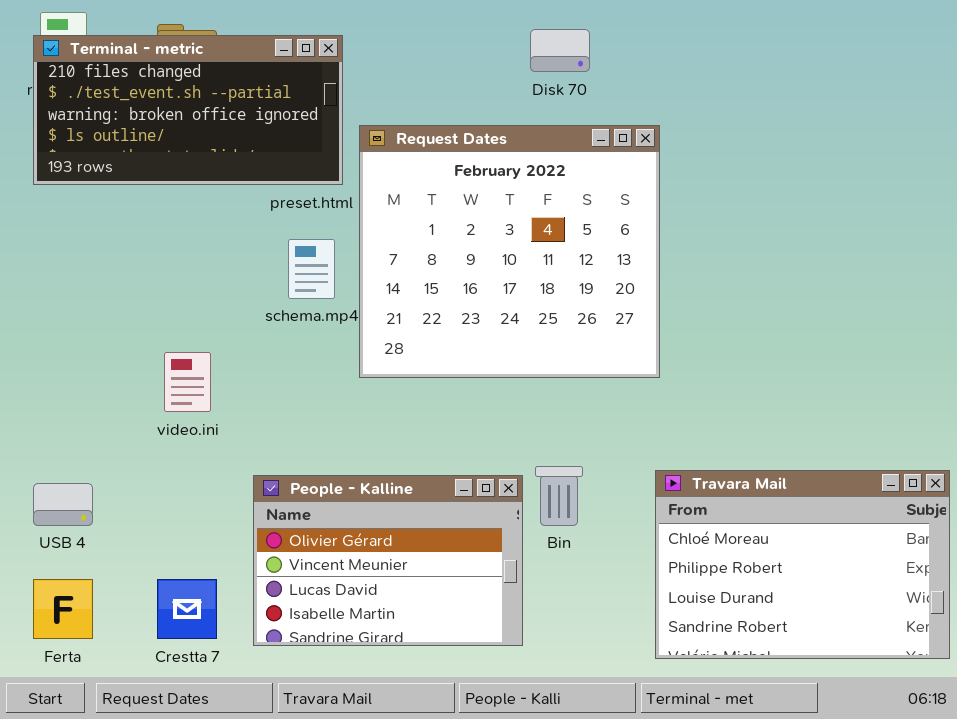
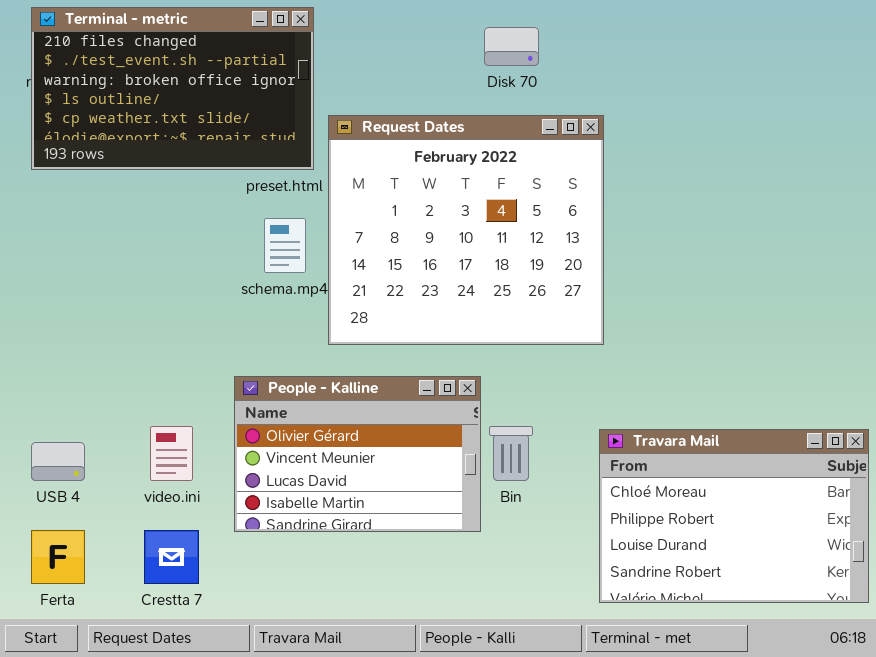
Terminal - metric: [33,35,343,185] -> [31,7,314,170], resized
video.ini: [164,352,211,412] -> [150,426,193,481], moved
People - Kalline: [253,475,523,646] -> [234,376,481,532], moved

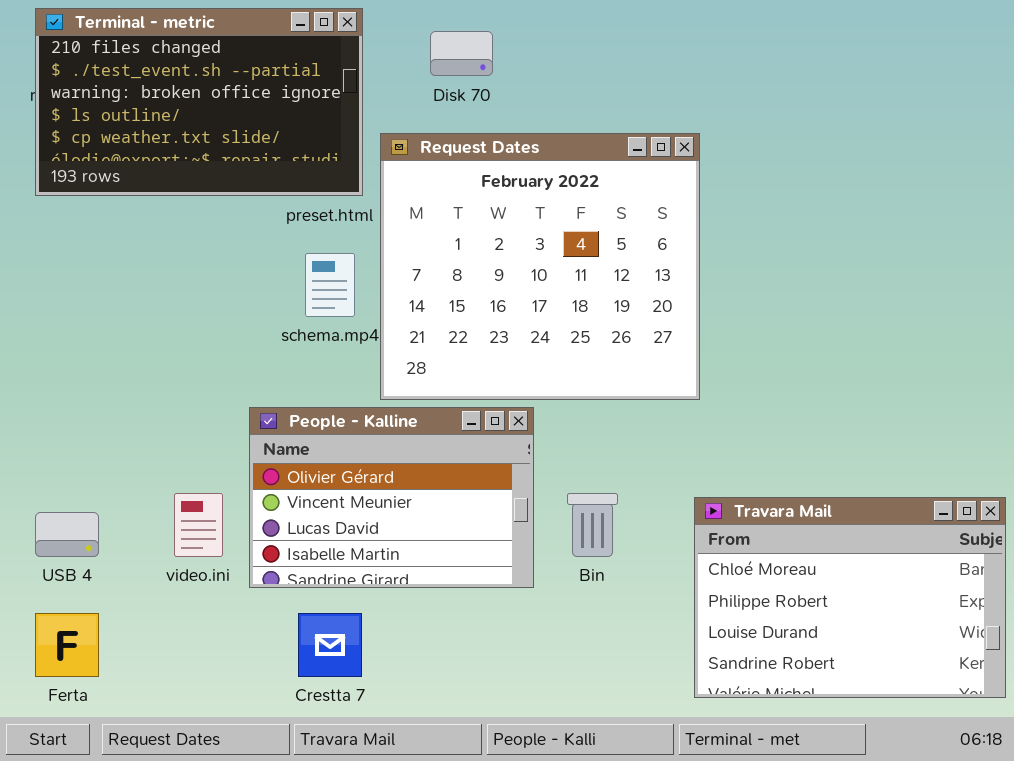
Disk 70: [484,27,539,66] -> [430,31,493,76], moved
People - Kalline: [234,376,481,532] -> [249,407,534,588], moved
Crestta 7: [144,530,199,584] -> [298,613,362,677], moved

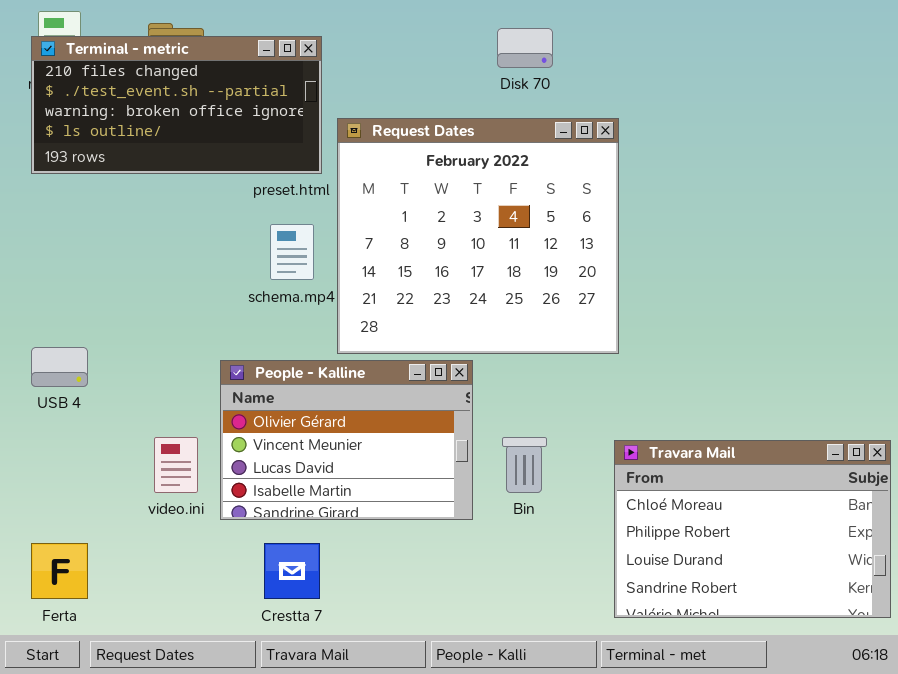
Terminal - metric: [35,8,363,196] -> [31,36,322,174], resized
Disk 70: [430,31,493,76] -> [497,28,553,68], moved
USB 4: [35,512,99,557] -> [31,347,88,387], moved

